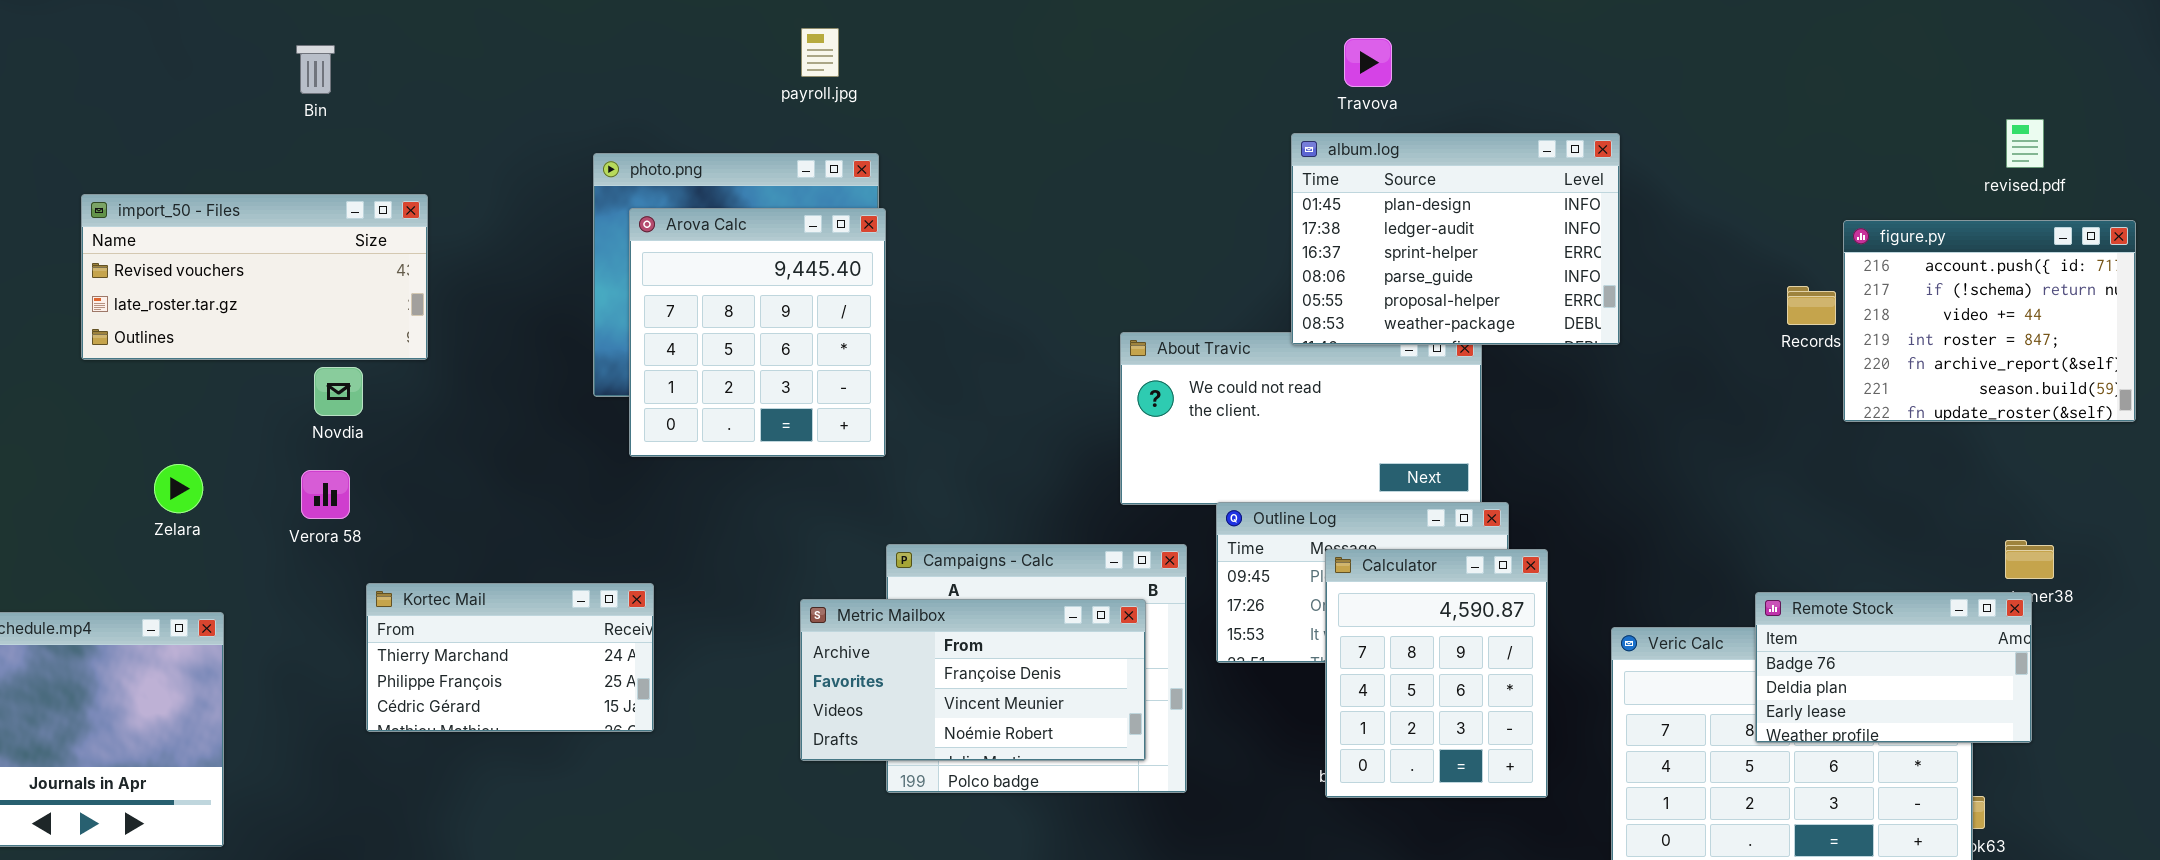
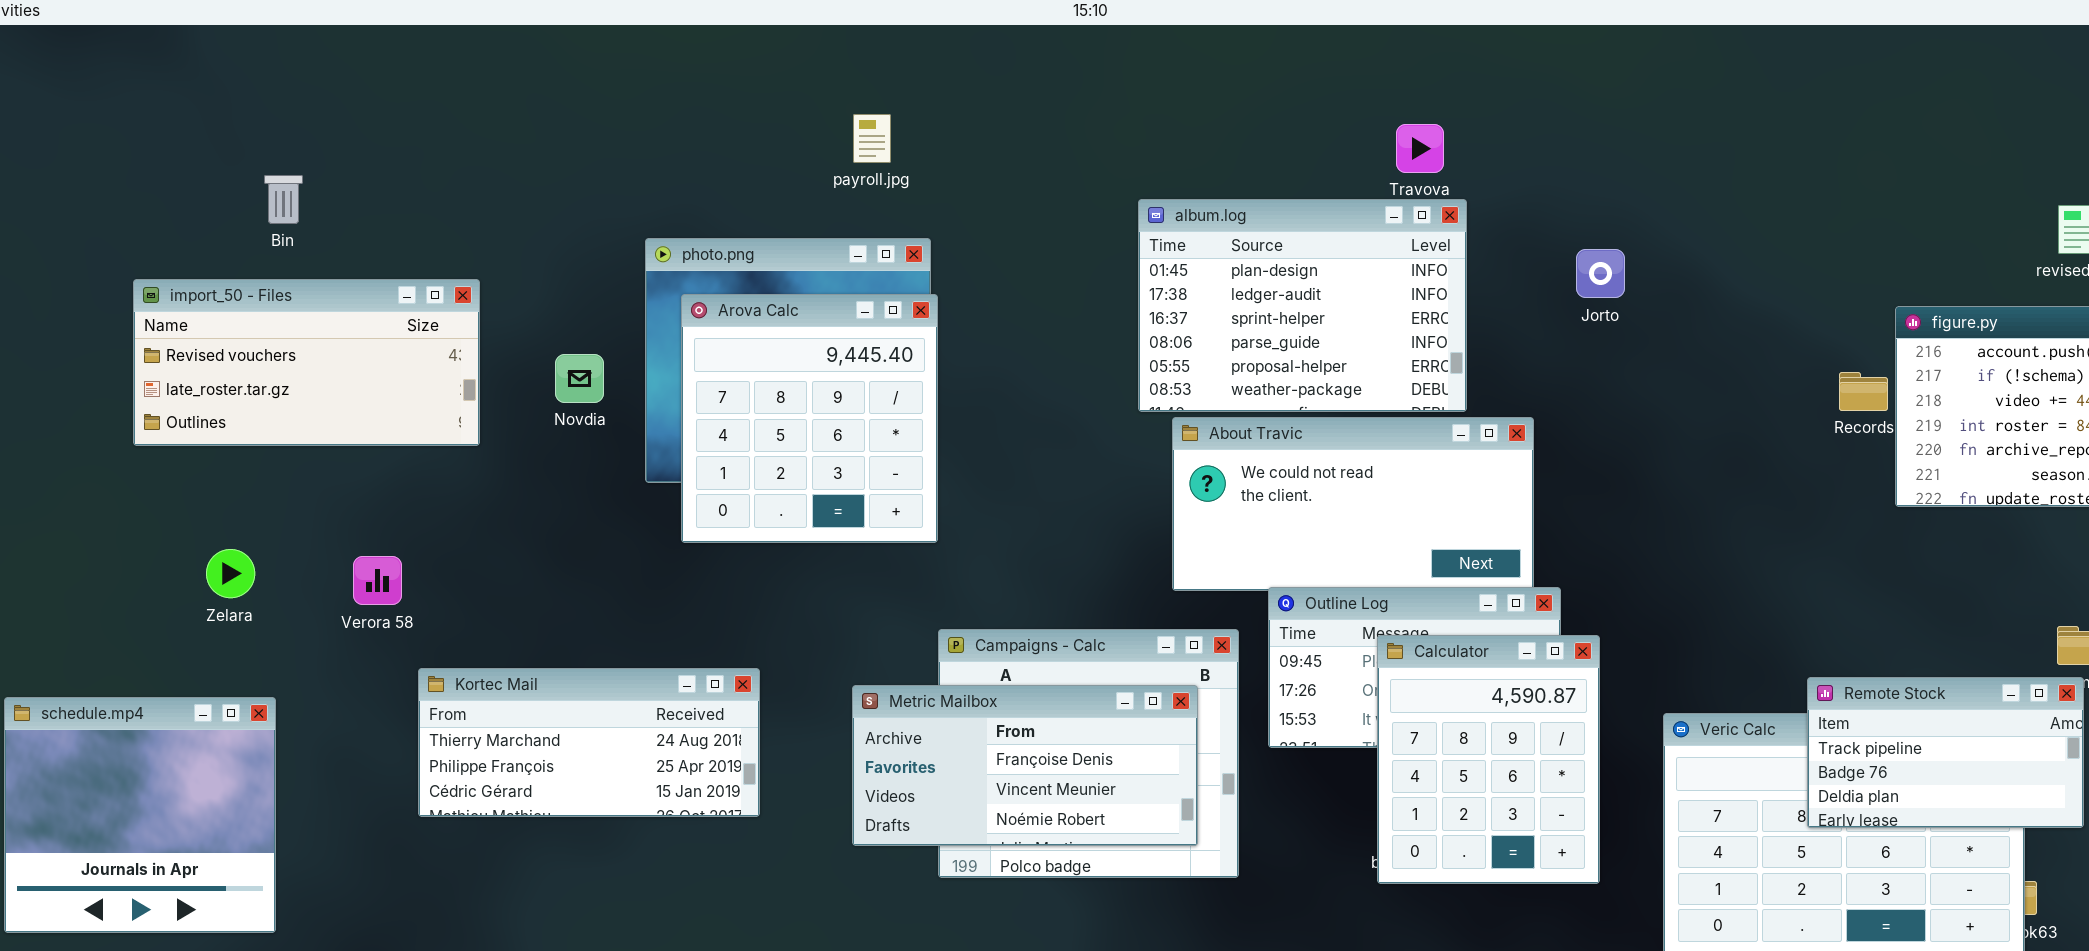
Bin: [296,45,335,94] -> [264,175,303,224], moved
album.log: [1291,133,1620,345] -> [1138,199,1467,412], moved
Novdia: [314,367,363,416] -> [555,354,604,403], moved
Kortec Mail: [366,583,654,732] -> [418,668,760,817], resized
Remote Stock: [1755,592,2032,743] -> [1807,677,2084,828], scrolled up 1 row

